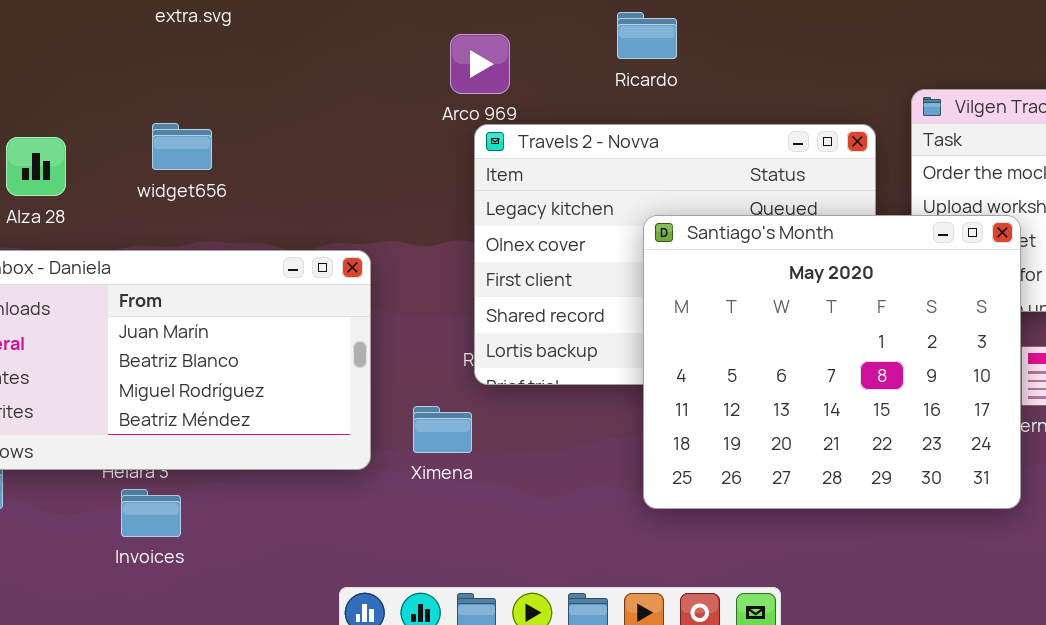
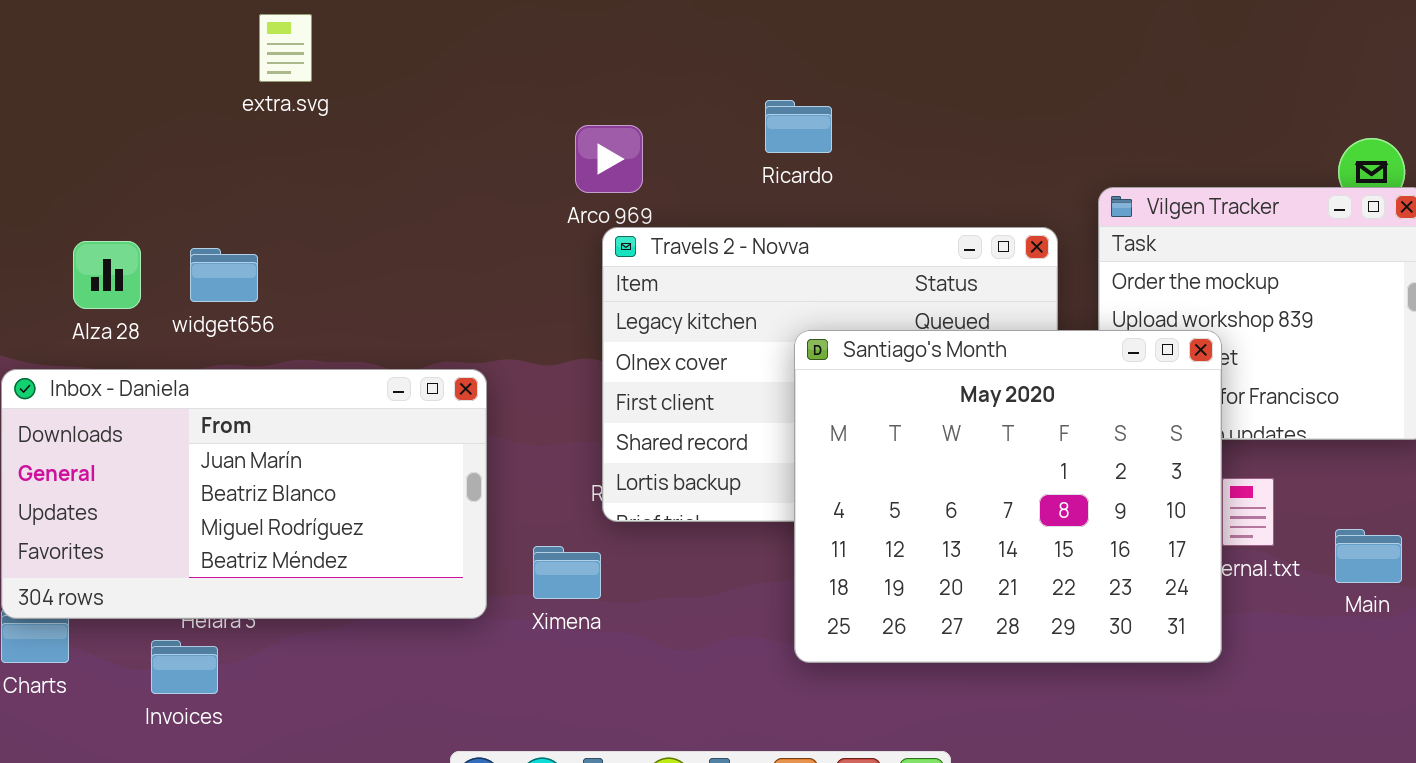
widget656: [152,123,212,170] -> [190,248,258,302], moved
Invoices: [121,489,181,537] -> [151,640,218,694], moved

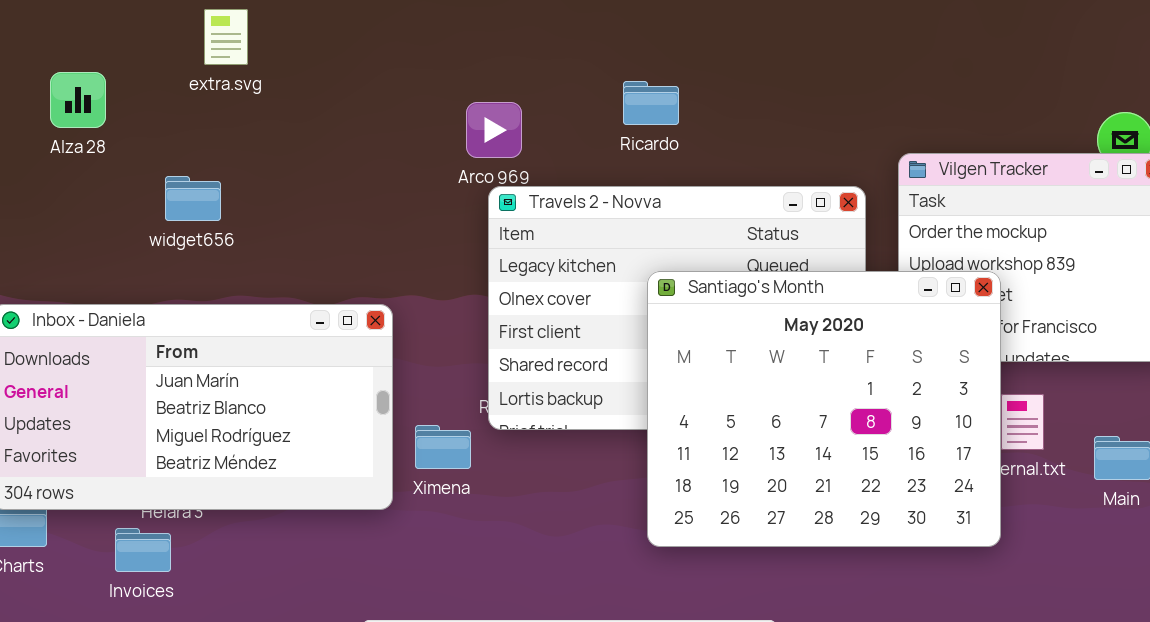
Alza 28: [73,241,141,309] -> [50,72,106,128], moved
widget656: [190,248,258,302] -> [165,176,221,221], moved
Ximena: [533,546,601,599] -> [415,425,471,469], moved

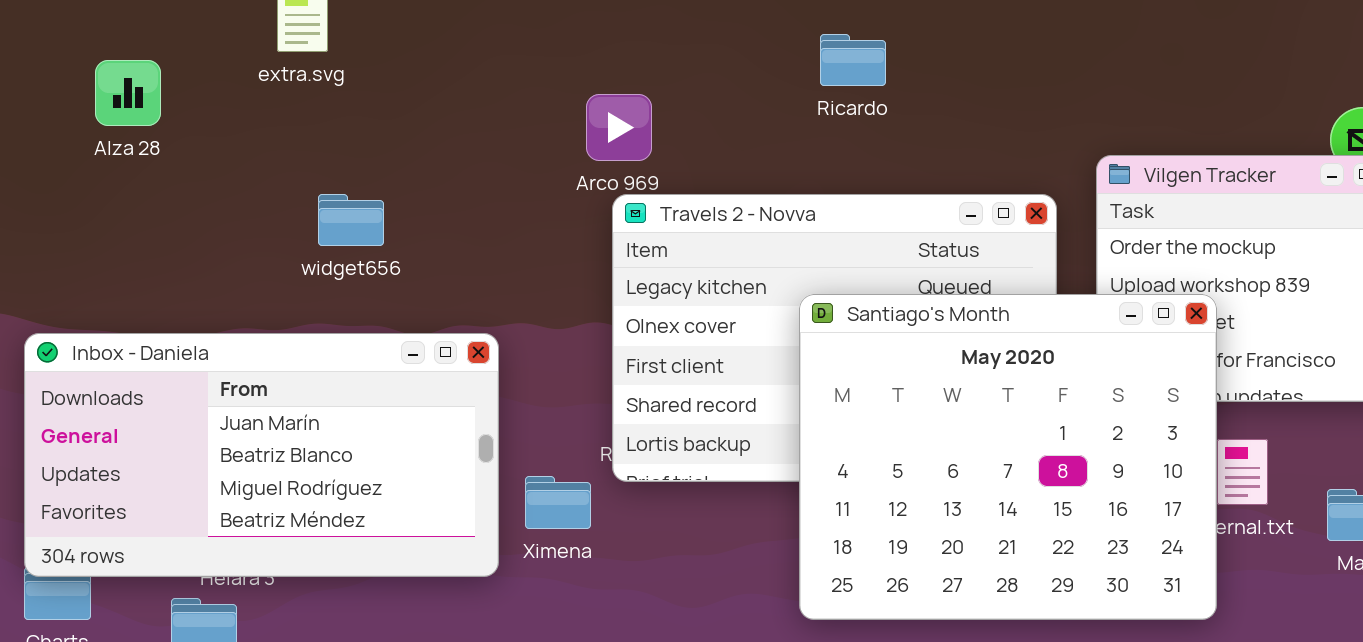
Ricardo: [623,81,679,125] -> [820,34,886,86], moved
widget656: [165,176,221,221] -> [318,194,384,246], moved

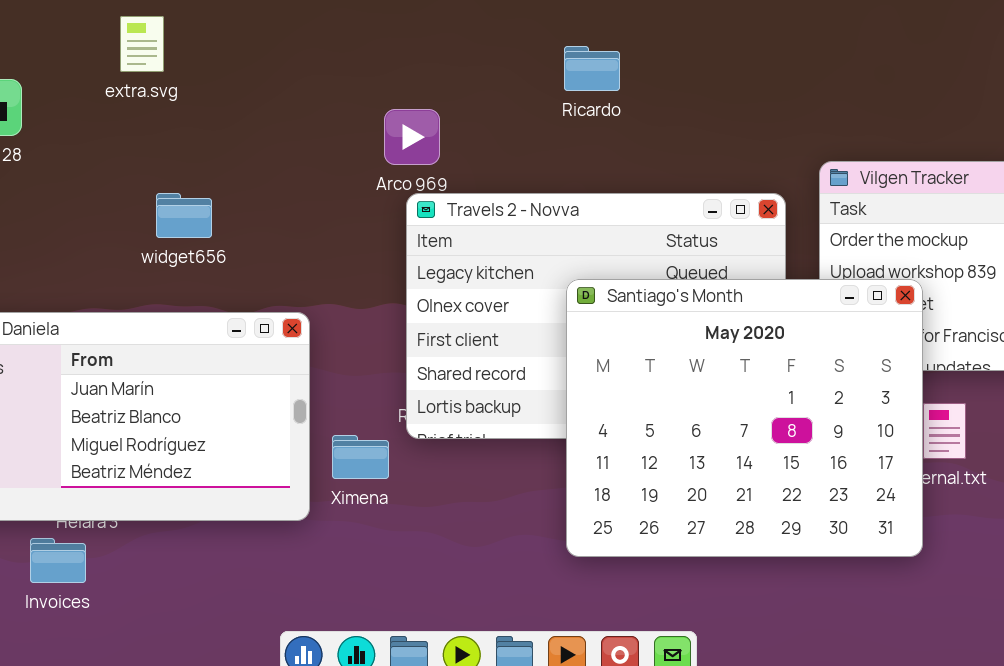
Ricardo: [820,34,886,86] -> [564,46,620,91], moved

